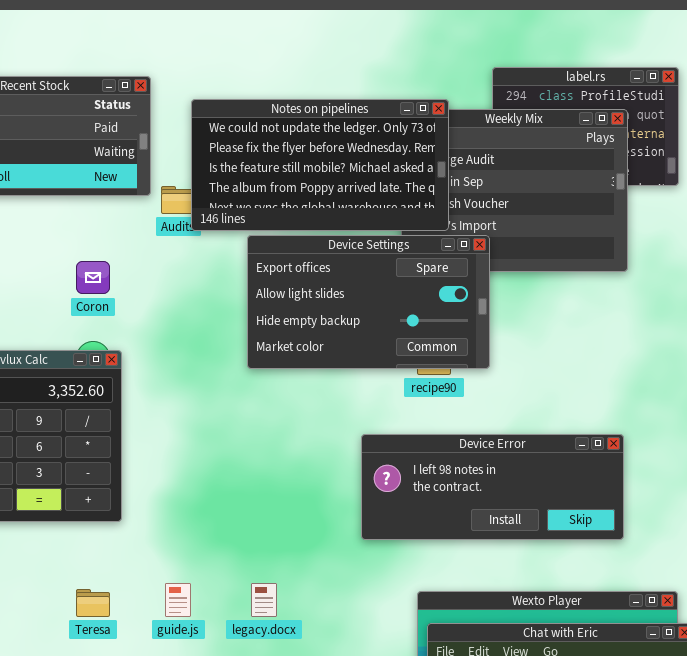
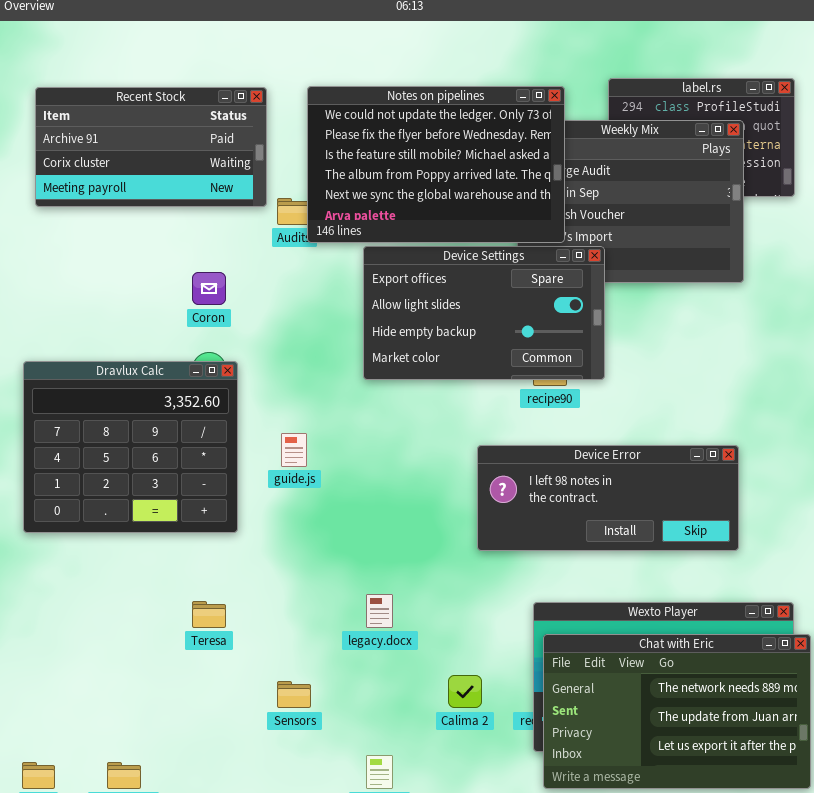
Notes on pipelines: [191,99,449,231] -> [307,86,565,243], resized
guide.js: [165,583,191,617] -> [281,433,307,467], moved

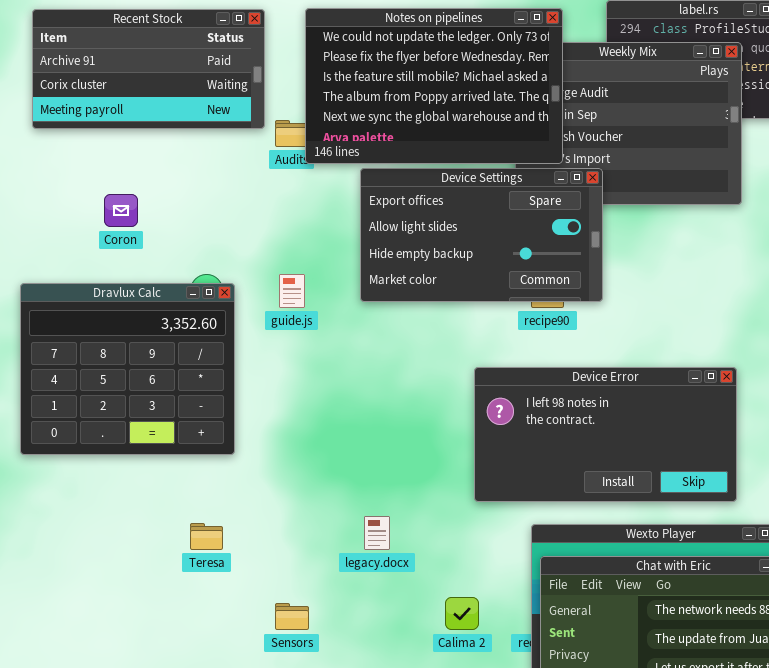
Coron: [192,272,226,305] -> [104,194,138,227], moved
guide.js: [281,433,307,467] -> [279,274,305,308], moved
Device Error: [477,445,739,551] -> [474,367,737,502], resized

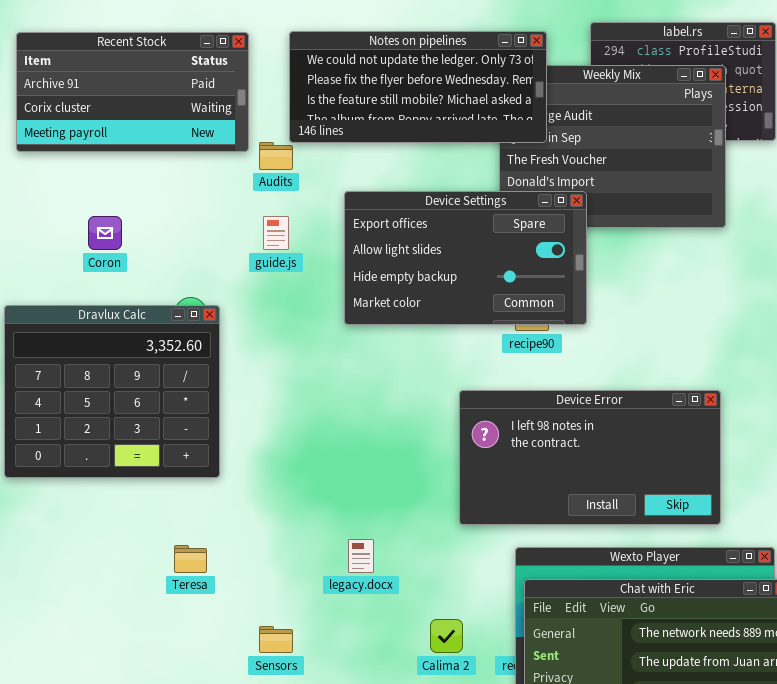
Notes on pipelines: [305,8,563,164] -> [289,31,547,143], resized
guide.js: [279,274,305,308] -> [263,216,289,250], moved

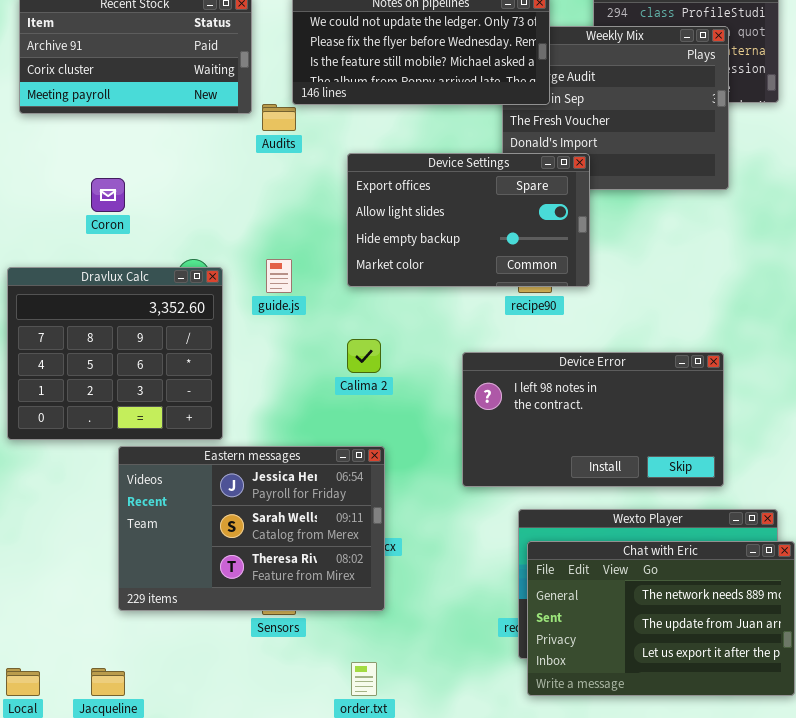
guide.js: [263,216,289,250] -> [266,259,292,293], moved
Eastern messages: none -> [118,446,385,611], opened
Calima 2: [430,619,463,653] -> [347,339,381,373], moved

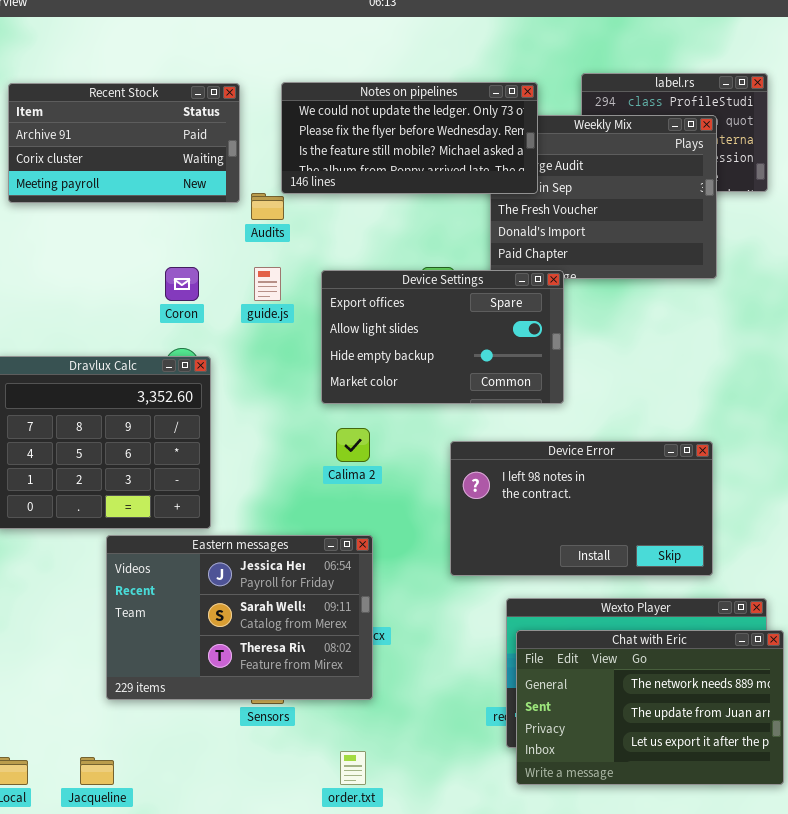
Device Settings: [347,153,590,287] -> [321,270,564,404], moved
Coron: [91,178,125,212] -> [165,267,199,301], moved
guide.js: [266,259,292,293] -> [254,267,281,301], moved

